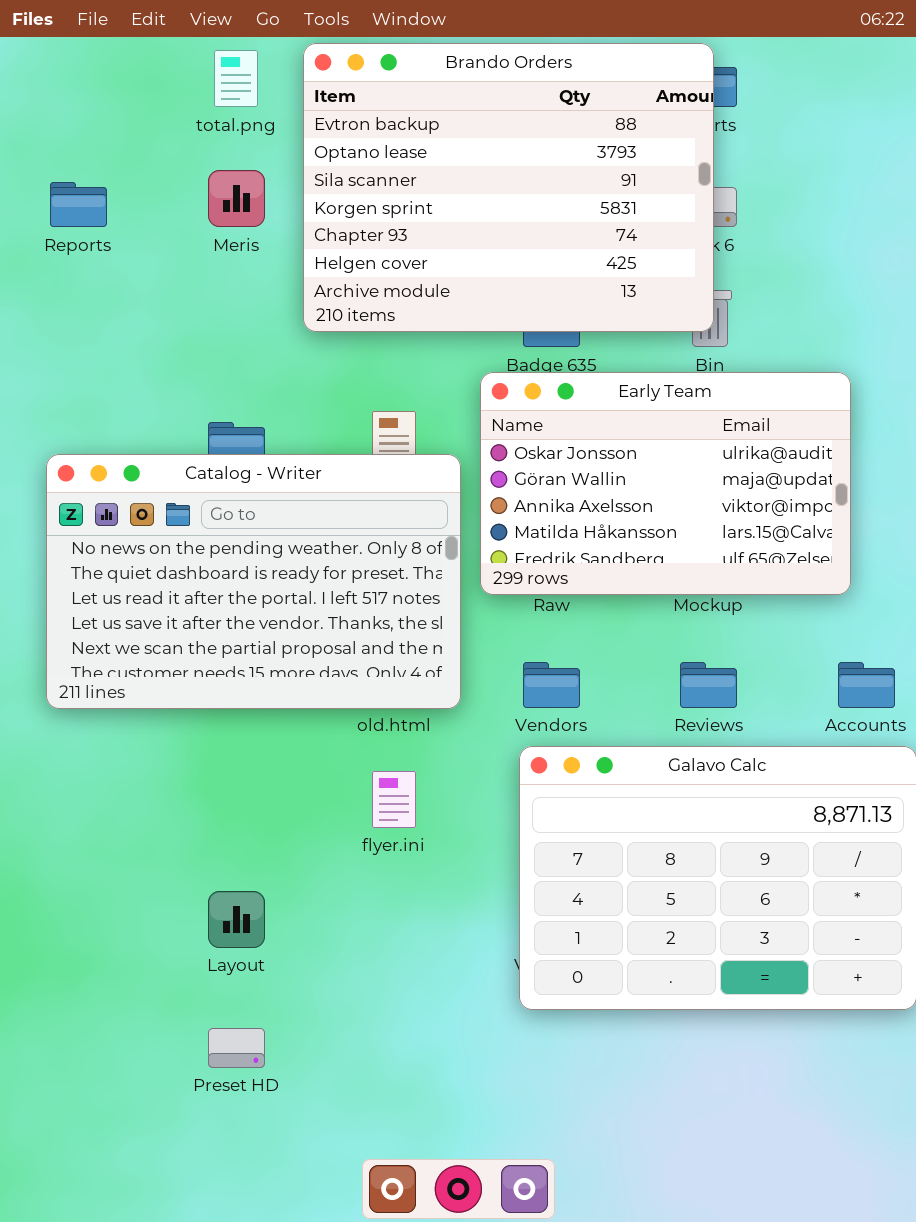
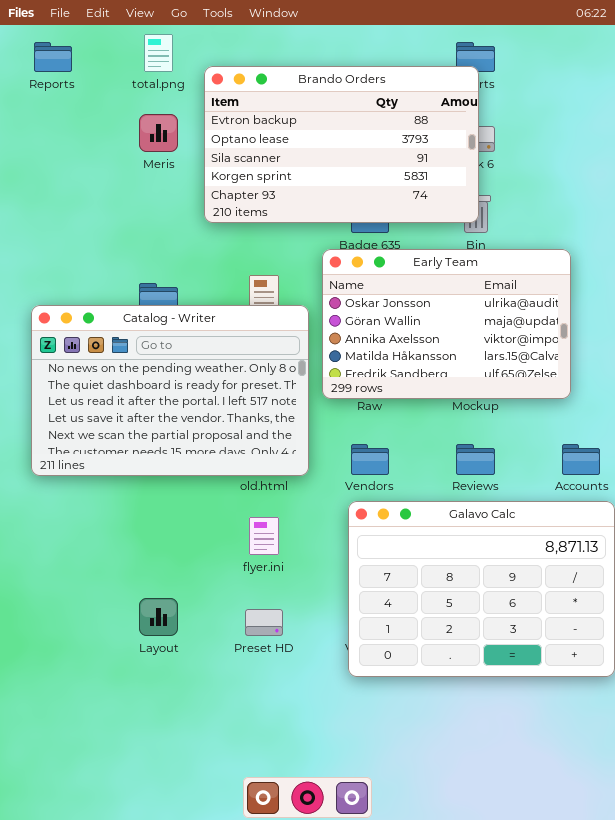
Brando Orders: [303,43,714,332] -> [204,66,479,223], resized
Reports: [50,182,107,227] -> [34,42,72,72], moved
Preset HD: [208,1028,265,1068] -> [245,609,283,636], moved

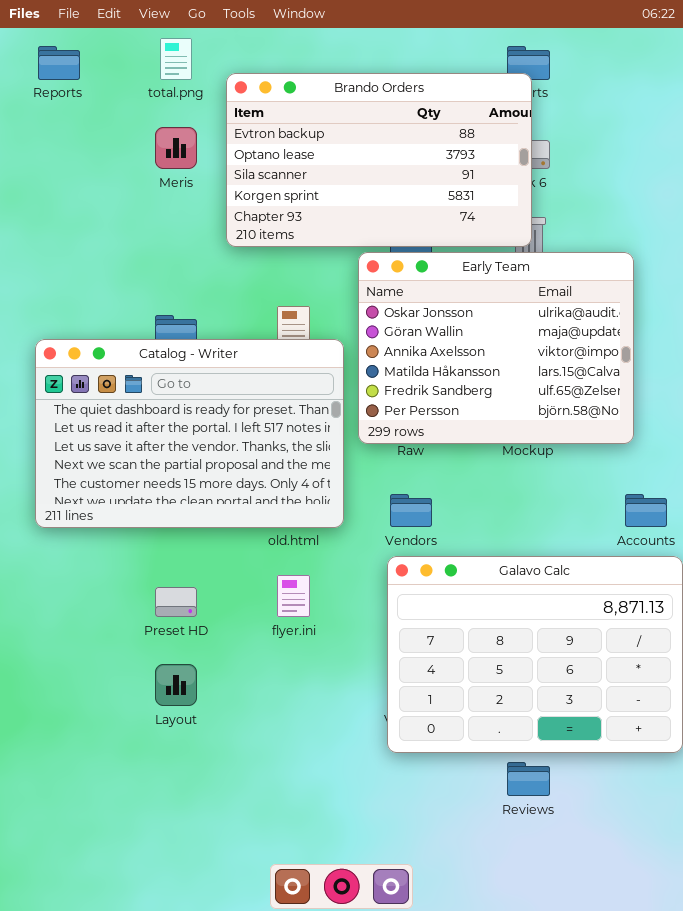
Early Team: [322,249,571,399] -> [358,252,634,444], resized
Catalog - Writer: [31,305,309,476] -> [35,339,344,528], scrolled down 1 row
Reviews: [456,444,495,475] -> [507,762,550,796], moved
Preset HD: [245,609,283,636] -> [155,587,197,617], moved

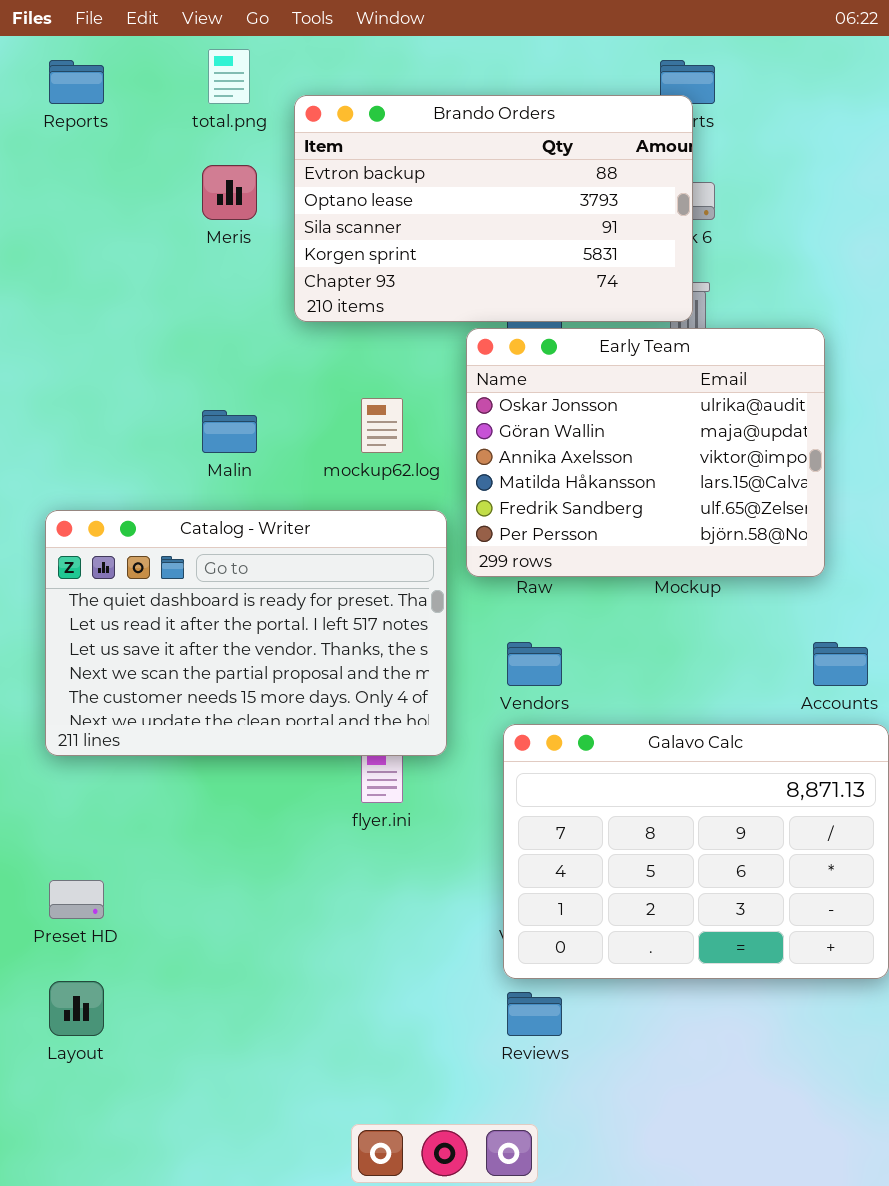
Catalog - Writer: [35,339,344,528] -> [45,510,447,756], moved
Preset HD: [155,587,197,617] -> [49,880,104,919], moved
Layout: [155,664,197,706] -> [49,981,104,1036], moved
Reviews: [507,762,550,796] -> [507,992,562,1036], moved

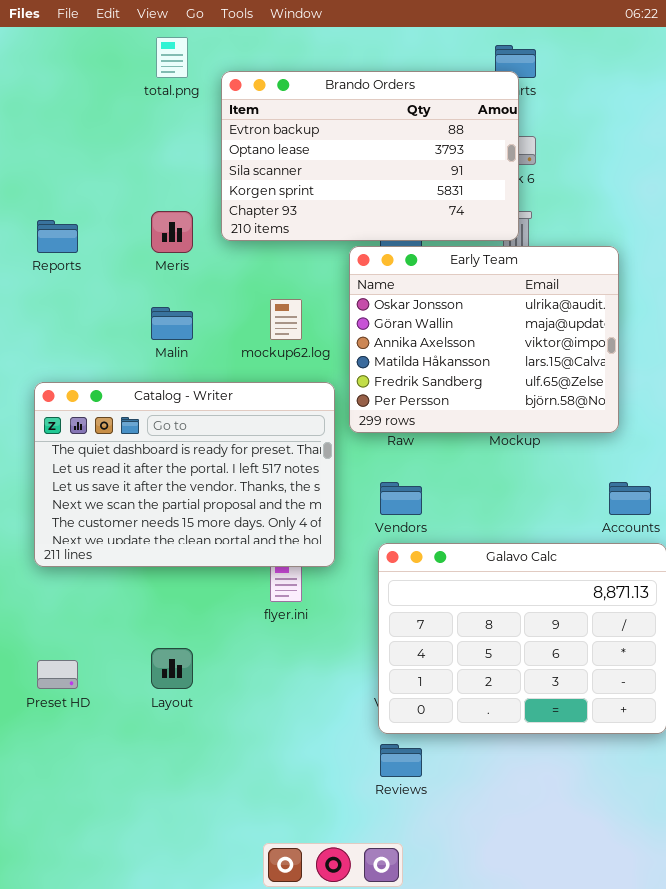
Reports: [49,60,104,104] -> [37,220,78,253], moved
Meris: [202,165,257,220] -> [151,211,193,253], moved
Layout: [49,981,104,1036] -> [151,648,193,689], moved

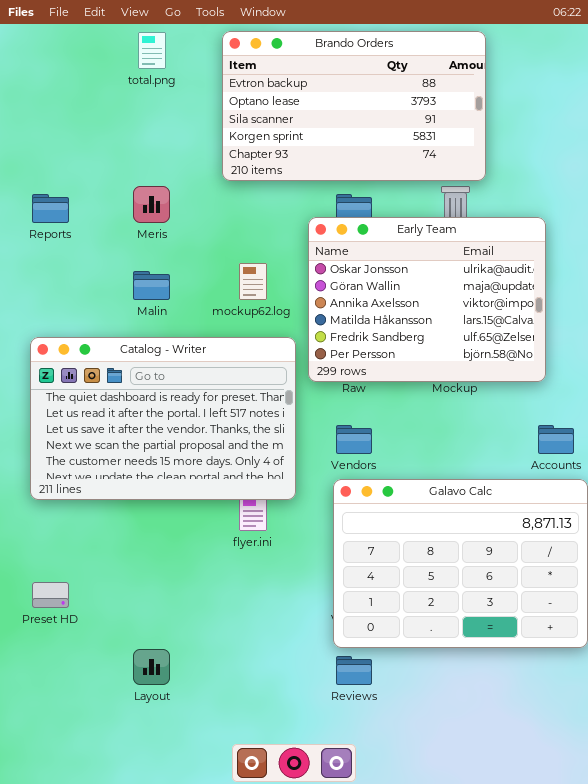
Brando Orders: [221,71,519,241] -> [222,31,486,181], moved
Layout: [151,648,193,689] -> [133,649,170,685], moved

